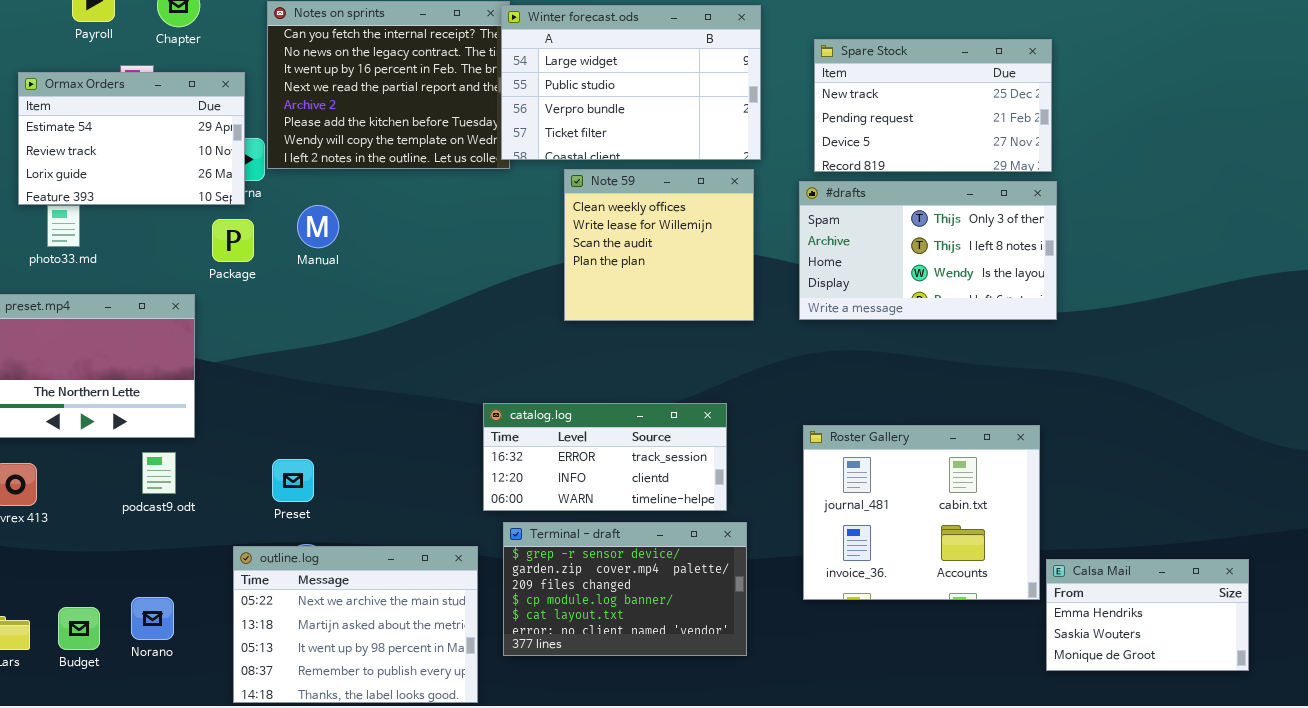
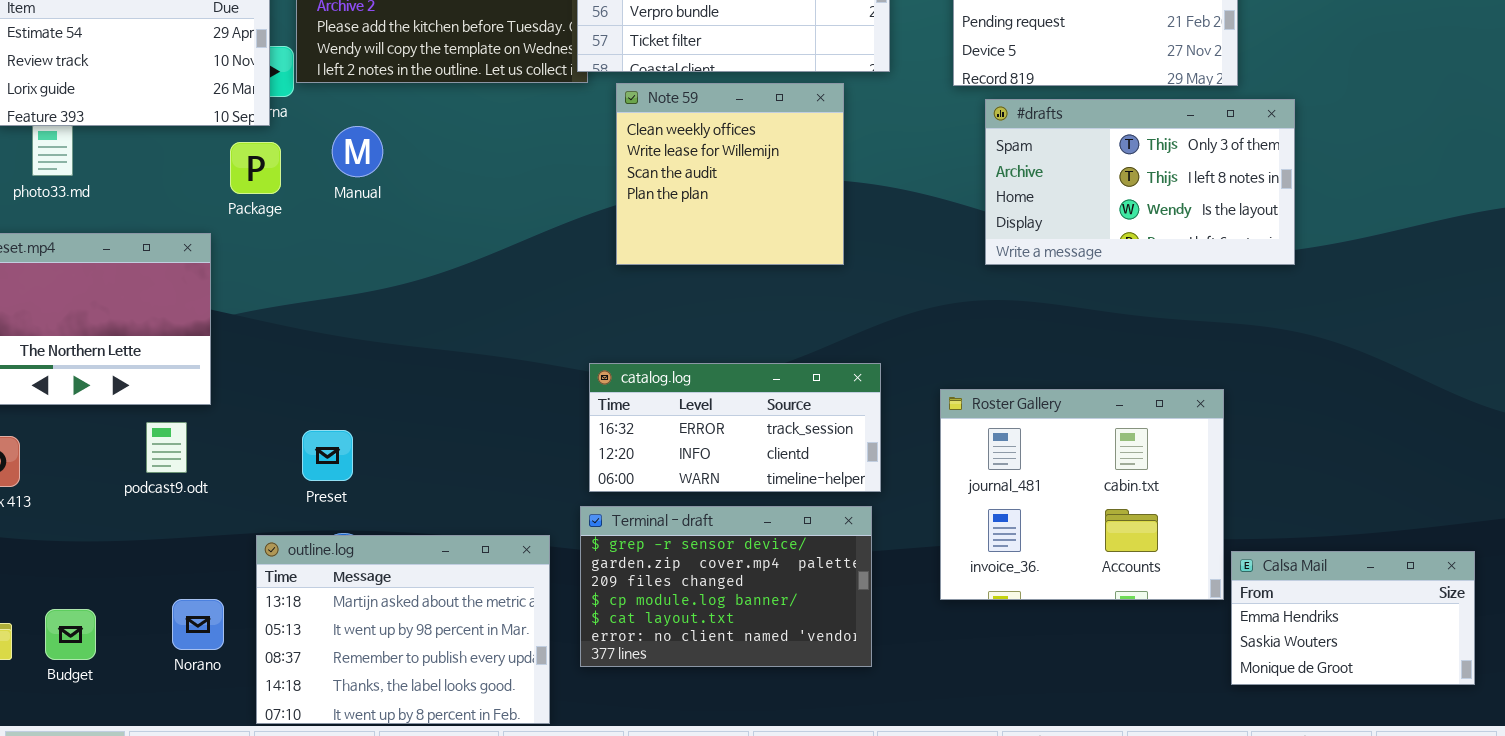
Note 59: [564,169,754,321] -> [616,83,844,265], moved
#drafts: [799,181,1057,320] -> [985,99,1295,265], moved
catalog.log: [483,403,727,511] -> [589,363,881,492], moved
outline.log: [233,546,478,703] -> [256,535,550,724], scrolled down 1 row
Norano: [131,597,174,640] -> [172,599,224,650], moved

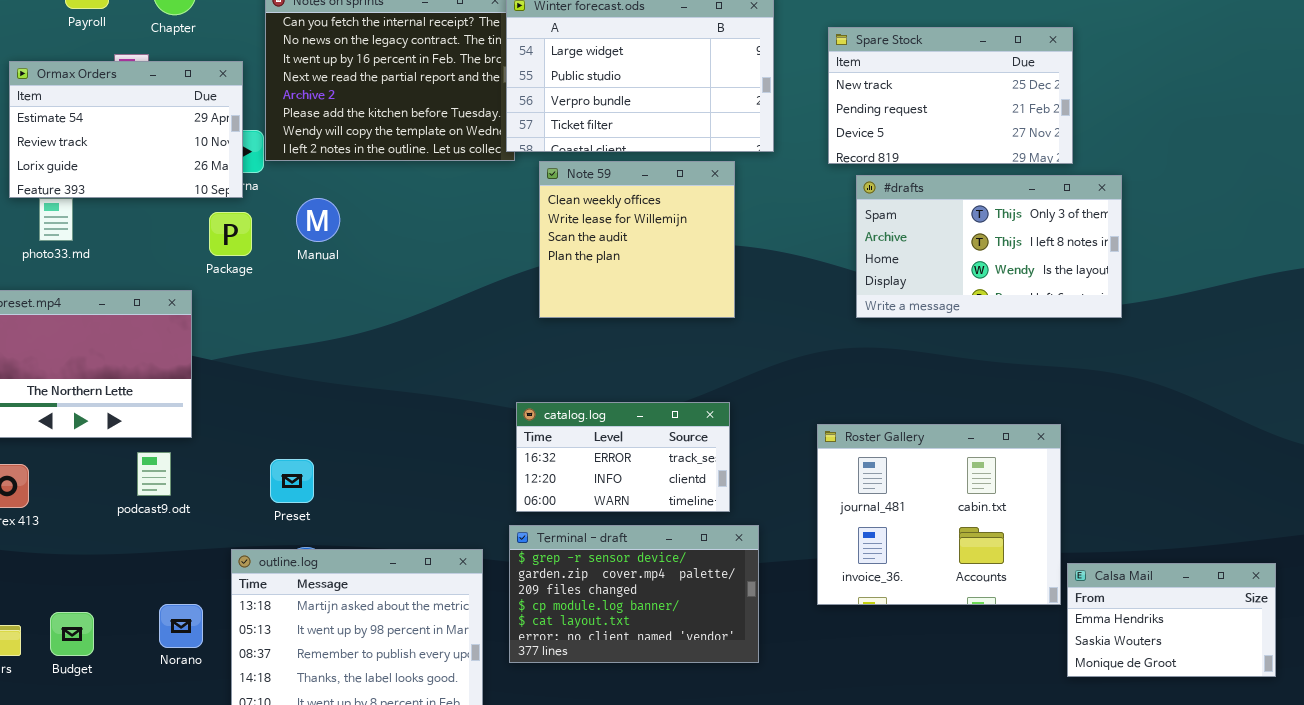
catalog.log: [589,363,881,492] -> [516,402,730,512], resized

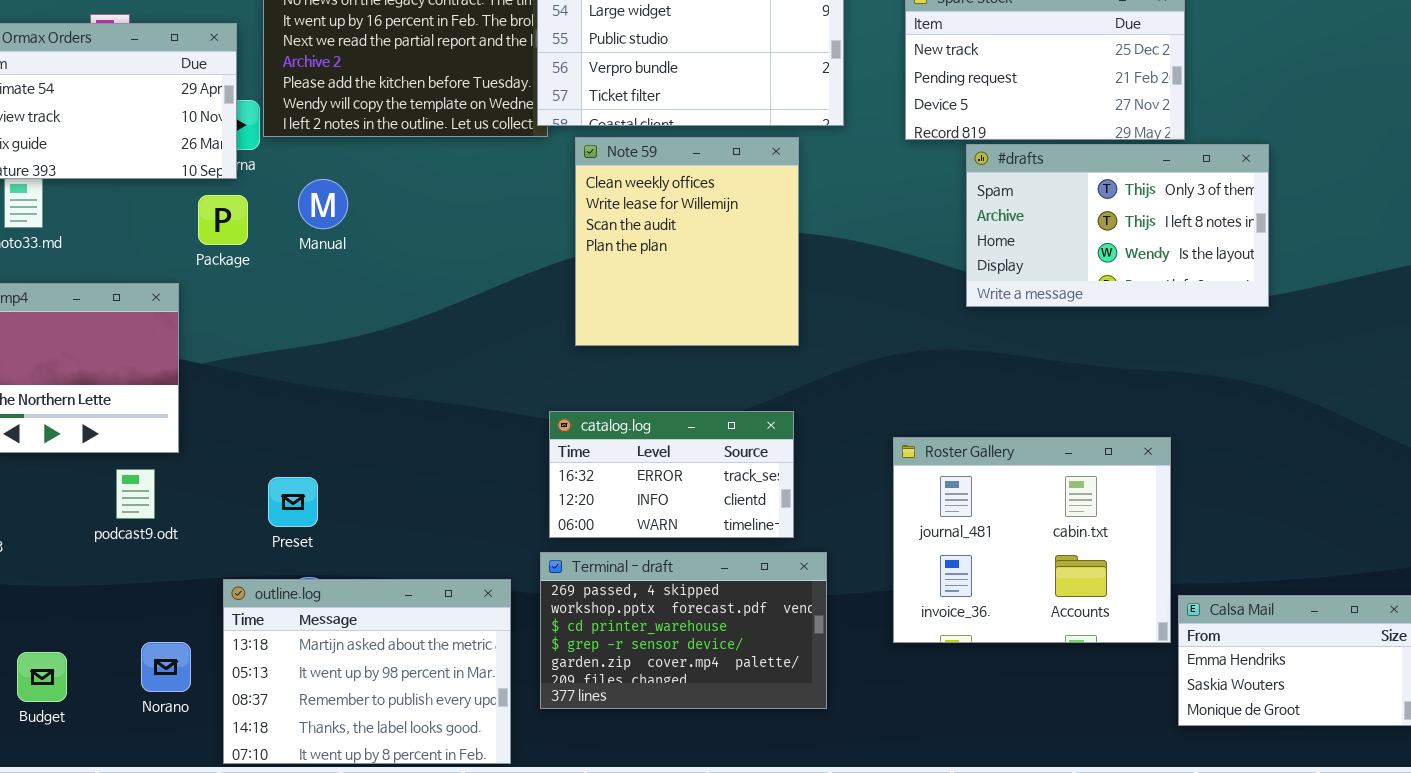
Note 59: [539,161,735,318] -> [575,137,799,346], resized
#drafts: [856,175,1122,318] -> [966,144,1269,307], moved
Terminal - draft: [509,525,759,663] -> [540,552,827,709], scrolled up 3 rows

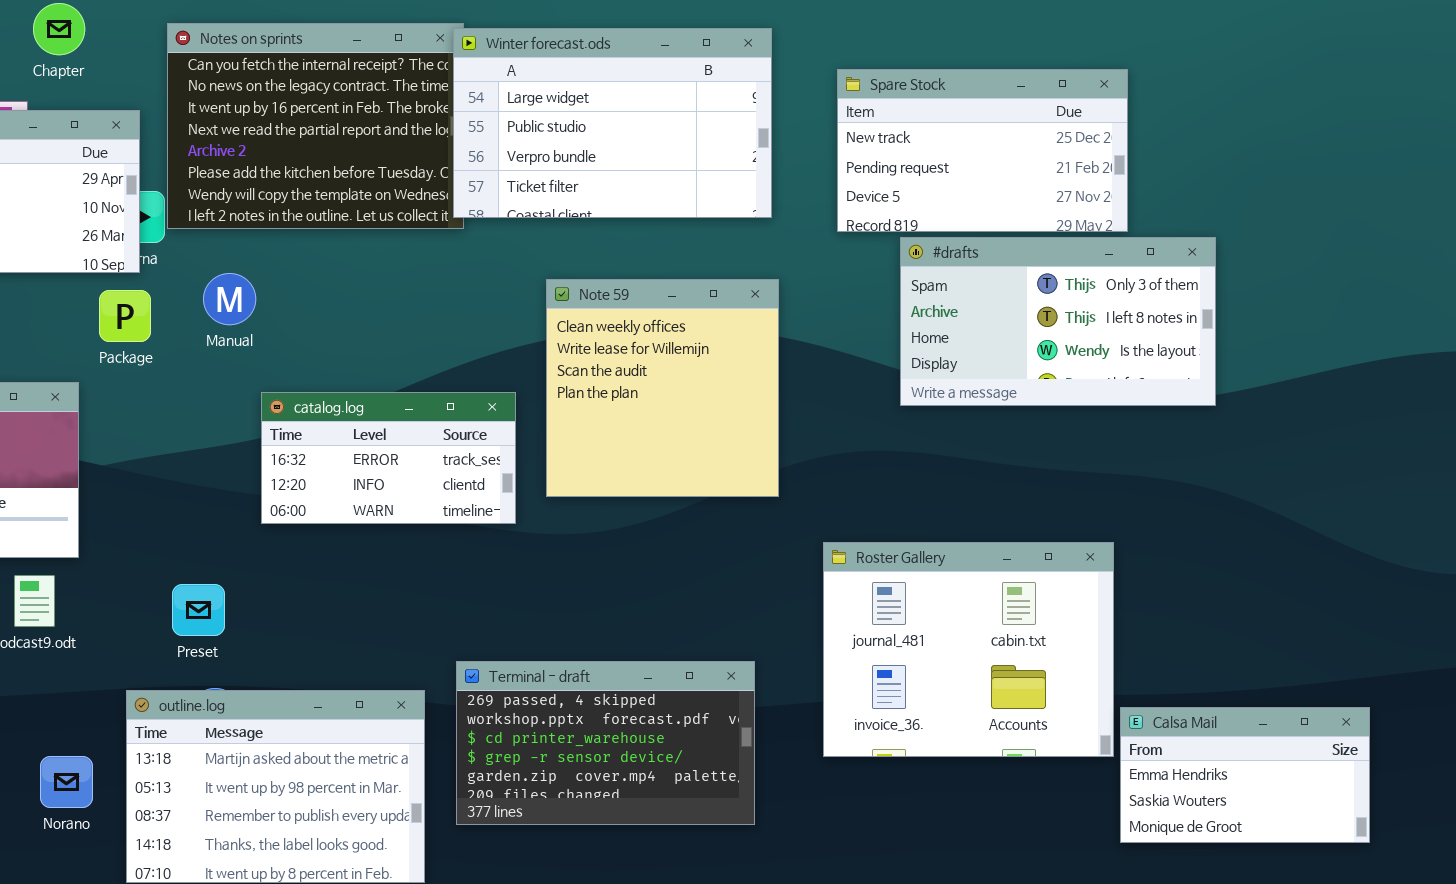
Note 59: [575,137,799,346] -> [546,279,779,497], moved
catalog.log: [549,411,794,538] -> [261,392,516,524], moved

